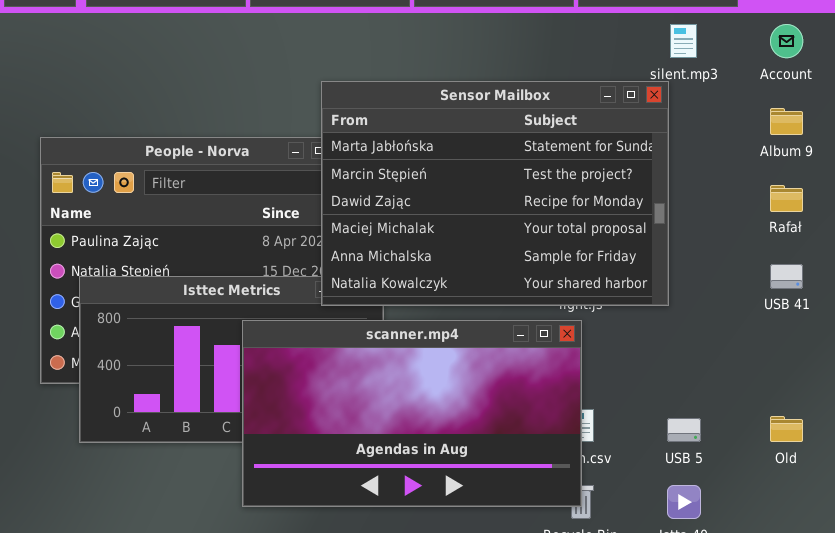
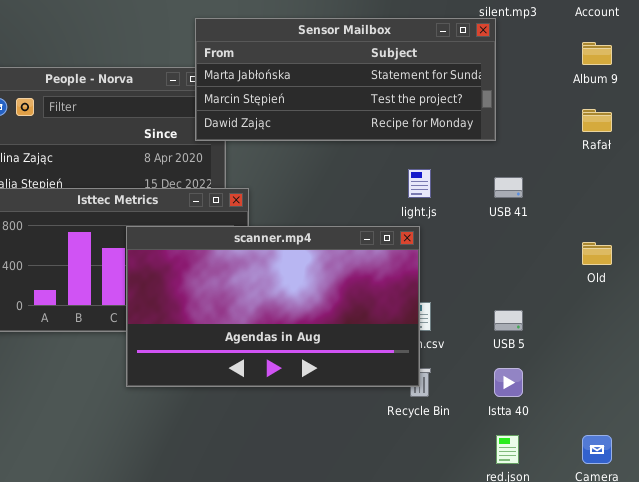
Sensor Mailbox: [321,81,669,306] -> [195,18,496,141], resized
USB 41: [770,264,803,289] -> [494,177,523,198], moved
Old: [770,416,803,442] -> [582,242,612,265], moved

